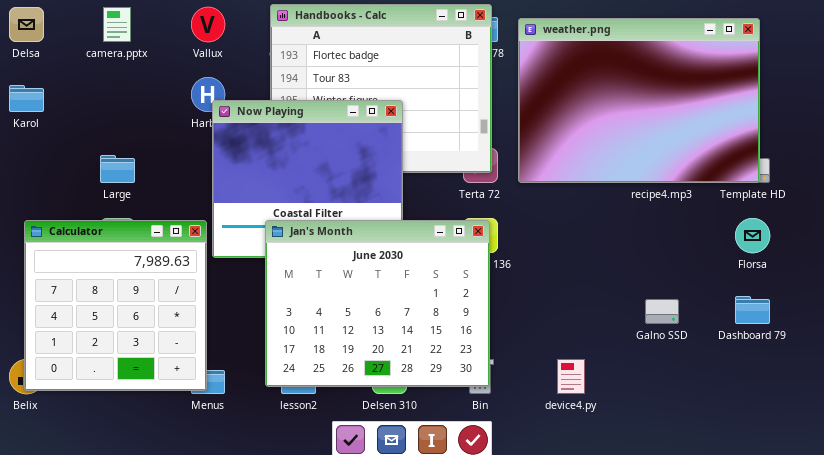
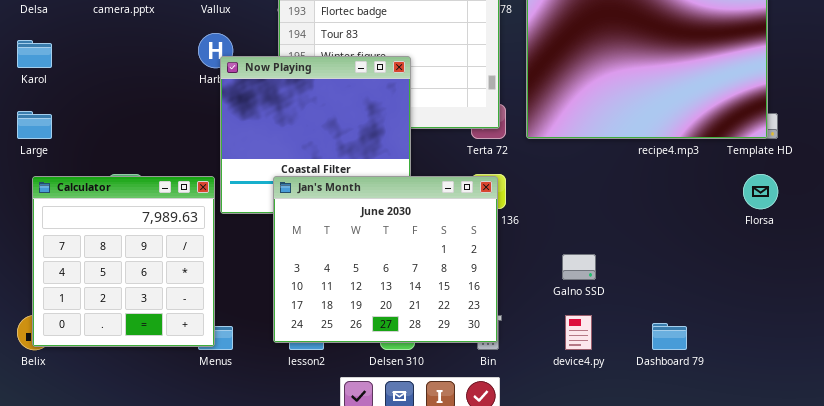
Large: [100,155,135,183] -> [17,111,52,139], moved
Dashboard 79: [735,296,770,324] -> [652,323,687,350], moved
Galno SSD: [645,299,679,324] -> [562,254,596,280], moved

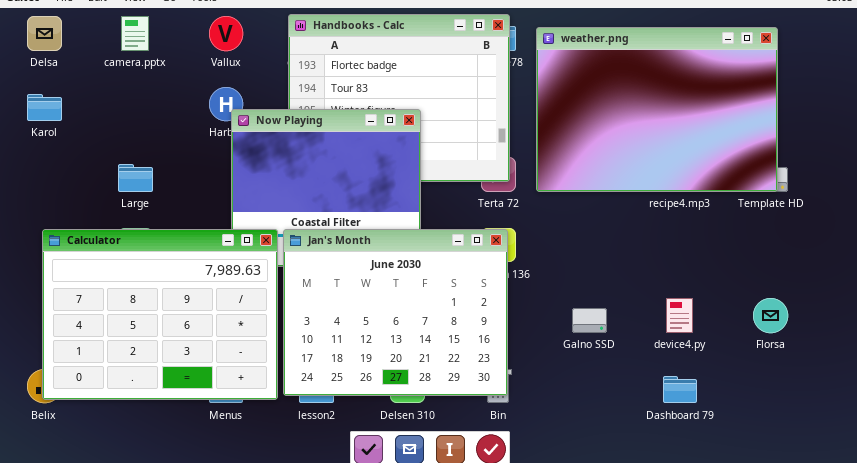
Large: [17,111,52,139] -> [118,164,153,192], moved
Florsa: [743,174,778,209] -> [753,298,788,333], moved
Calculator: [32,176,215,347] -> [42,229,278,400], resized
device4.py: [565,315,592,350] -> [666,298,693,333], moved

